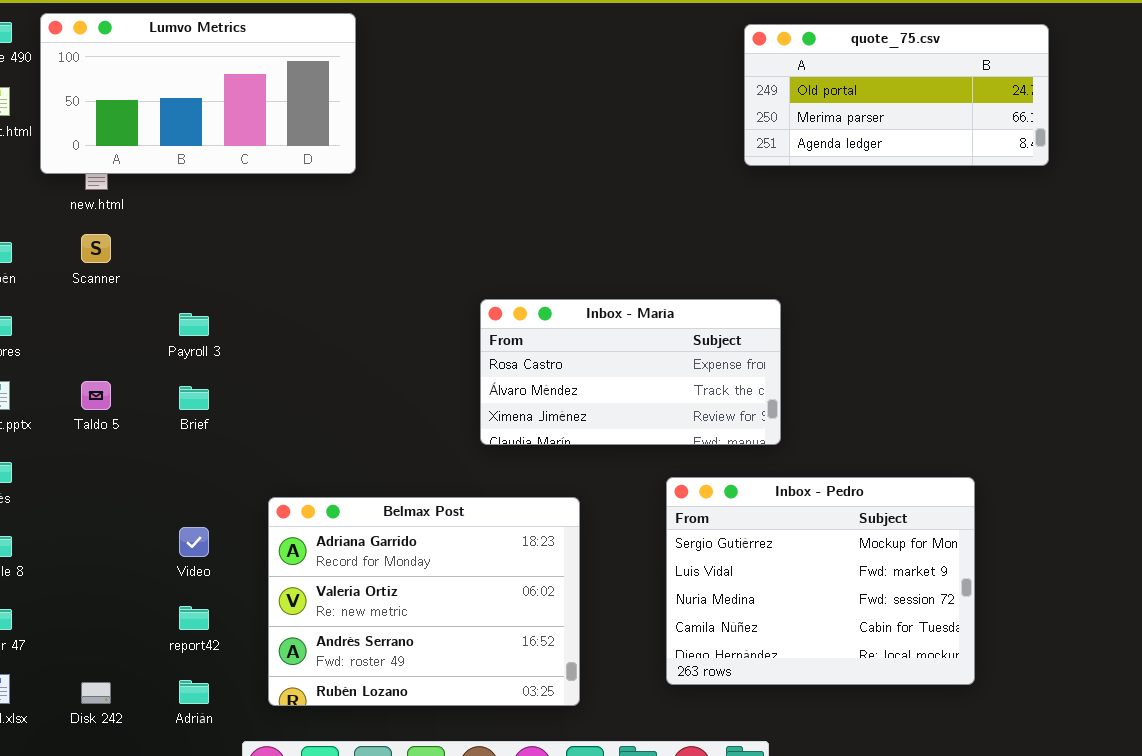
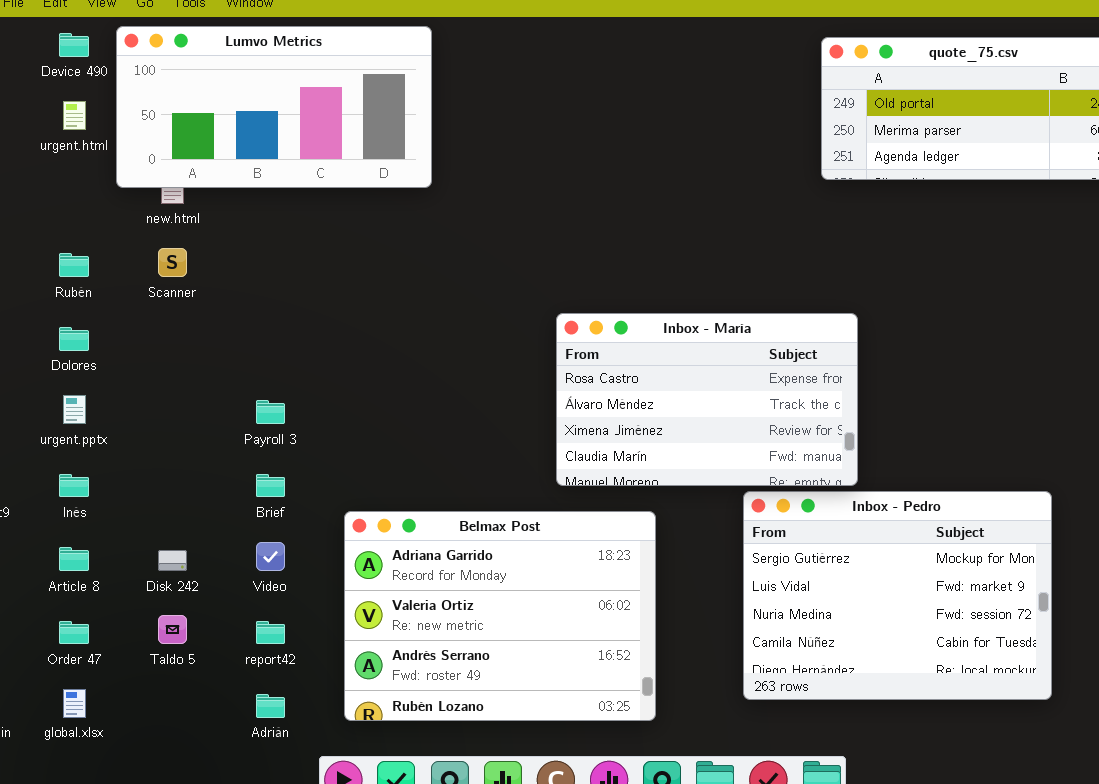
Inbox - María: [480,299,781,445] -> [556,313,858,486], resized
Payroll 3: [179,313,209,336] -> [256,400,285,424], moved
Taldo 5: [81,381,111,410] -> [158,615,187,644], moved
Brief: [179,386,209,410] -> [256,474,285,497], moved
Disk 242: [81,682,111,704] -> [158,550,187,571], moved

